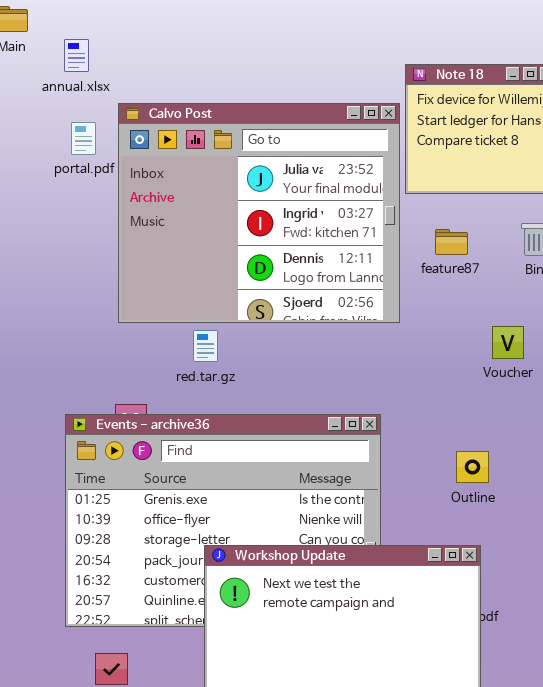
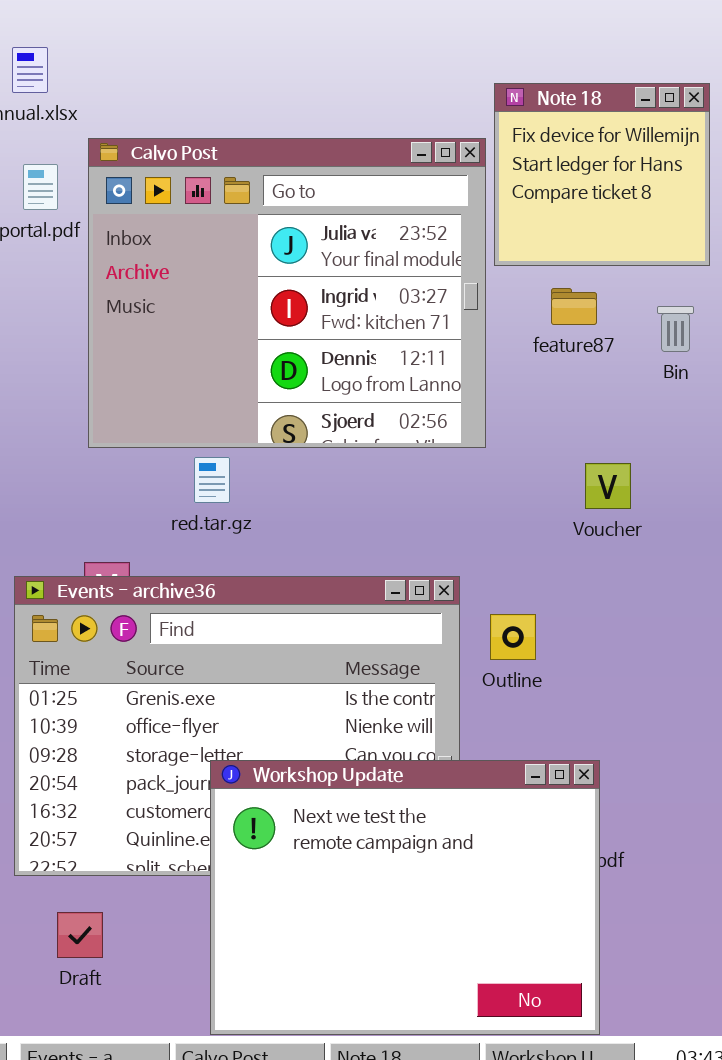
feature87: [435,229,468,255] -> [551,288,597,325], moved
Voucher: [492,326,524,359] -> [585,463,631,509], moved
Outline: [456,451,489,483] -> [490,614,536,660], moved

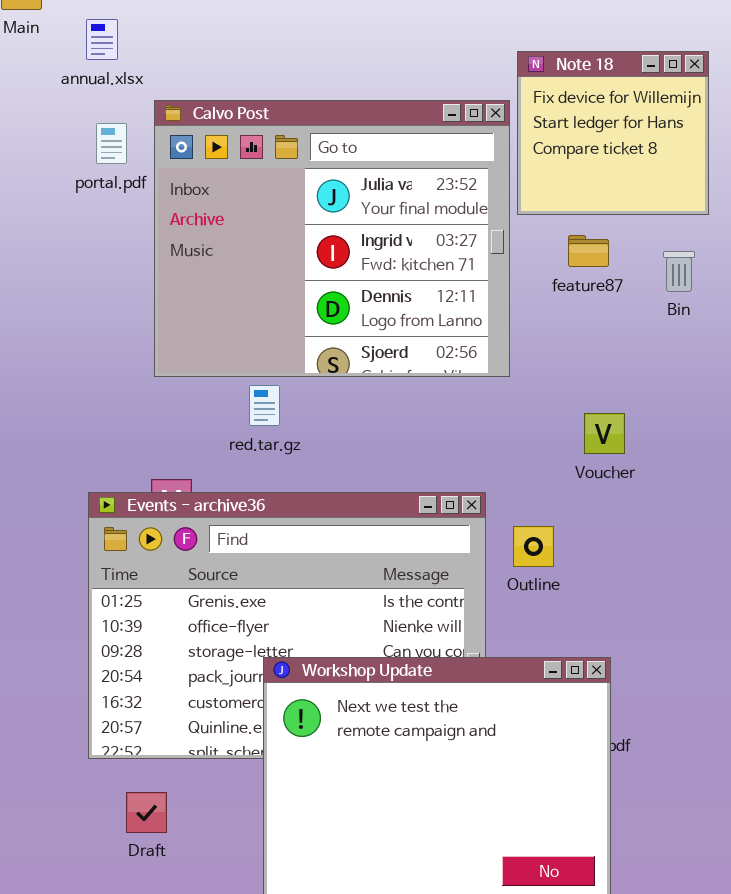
Voucher: [585,463,631,509] -> [584,413,625,454], moved

